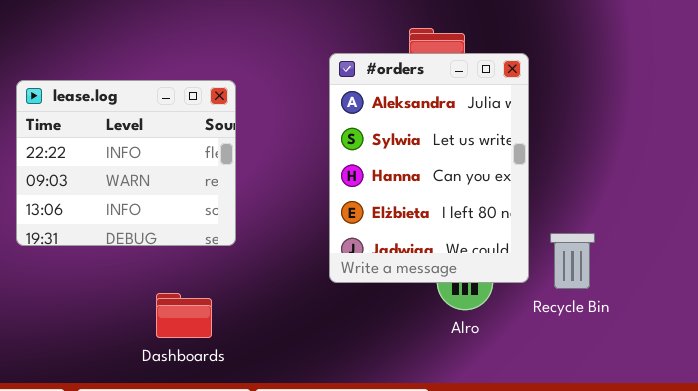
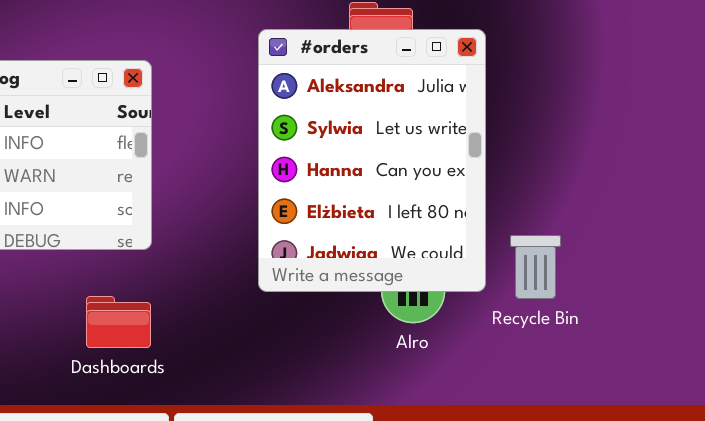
Dashboards: [156,293,212,338] -> [86,296,151,348], moved

